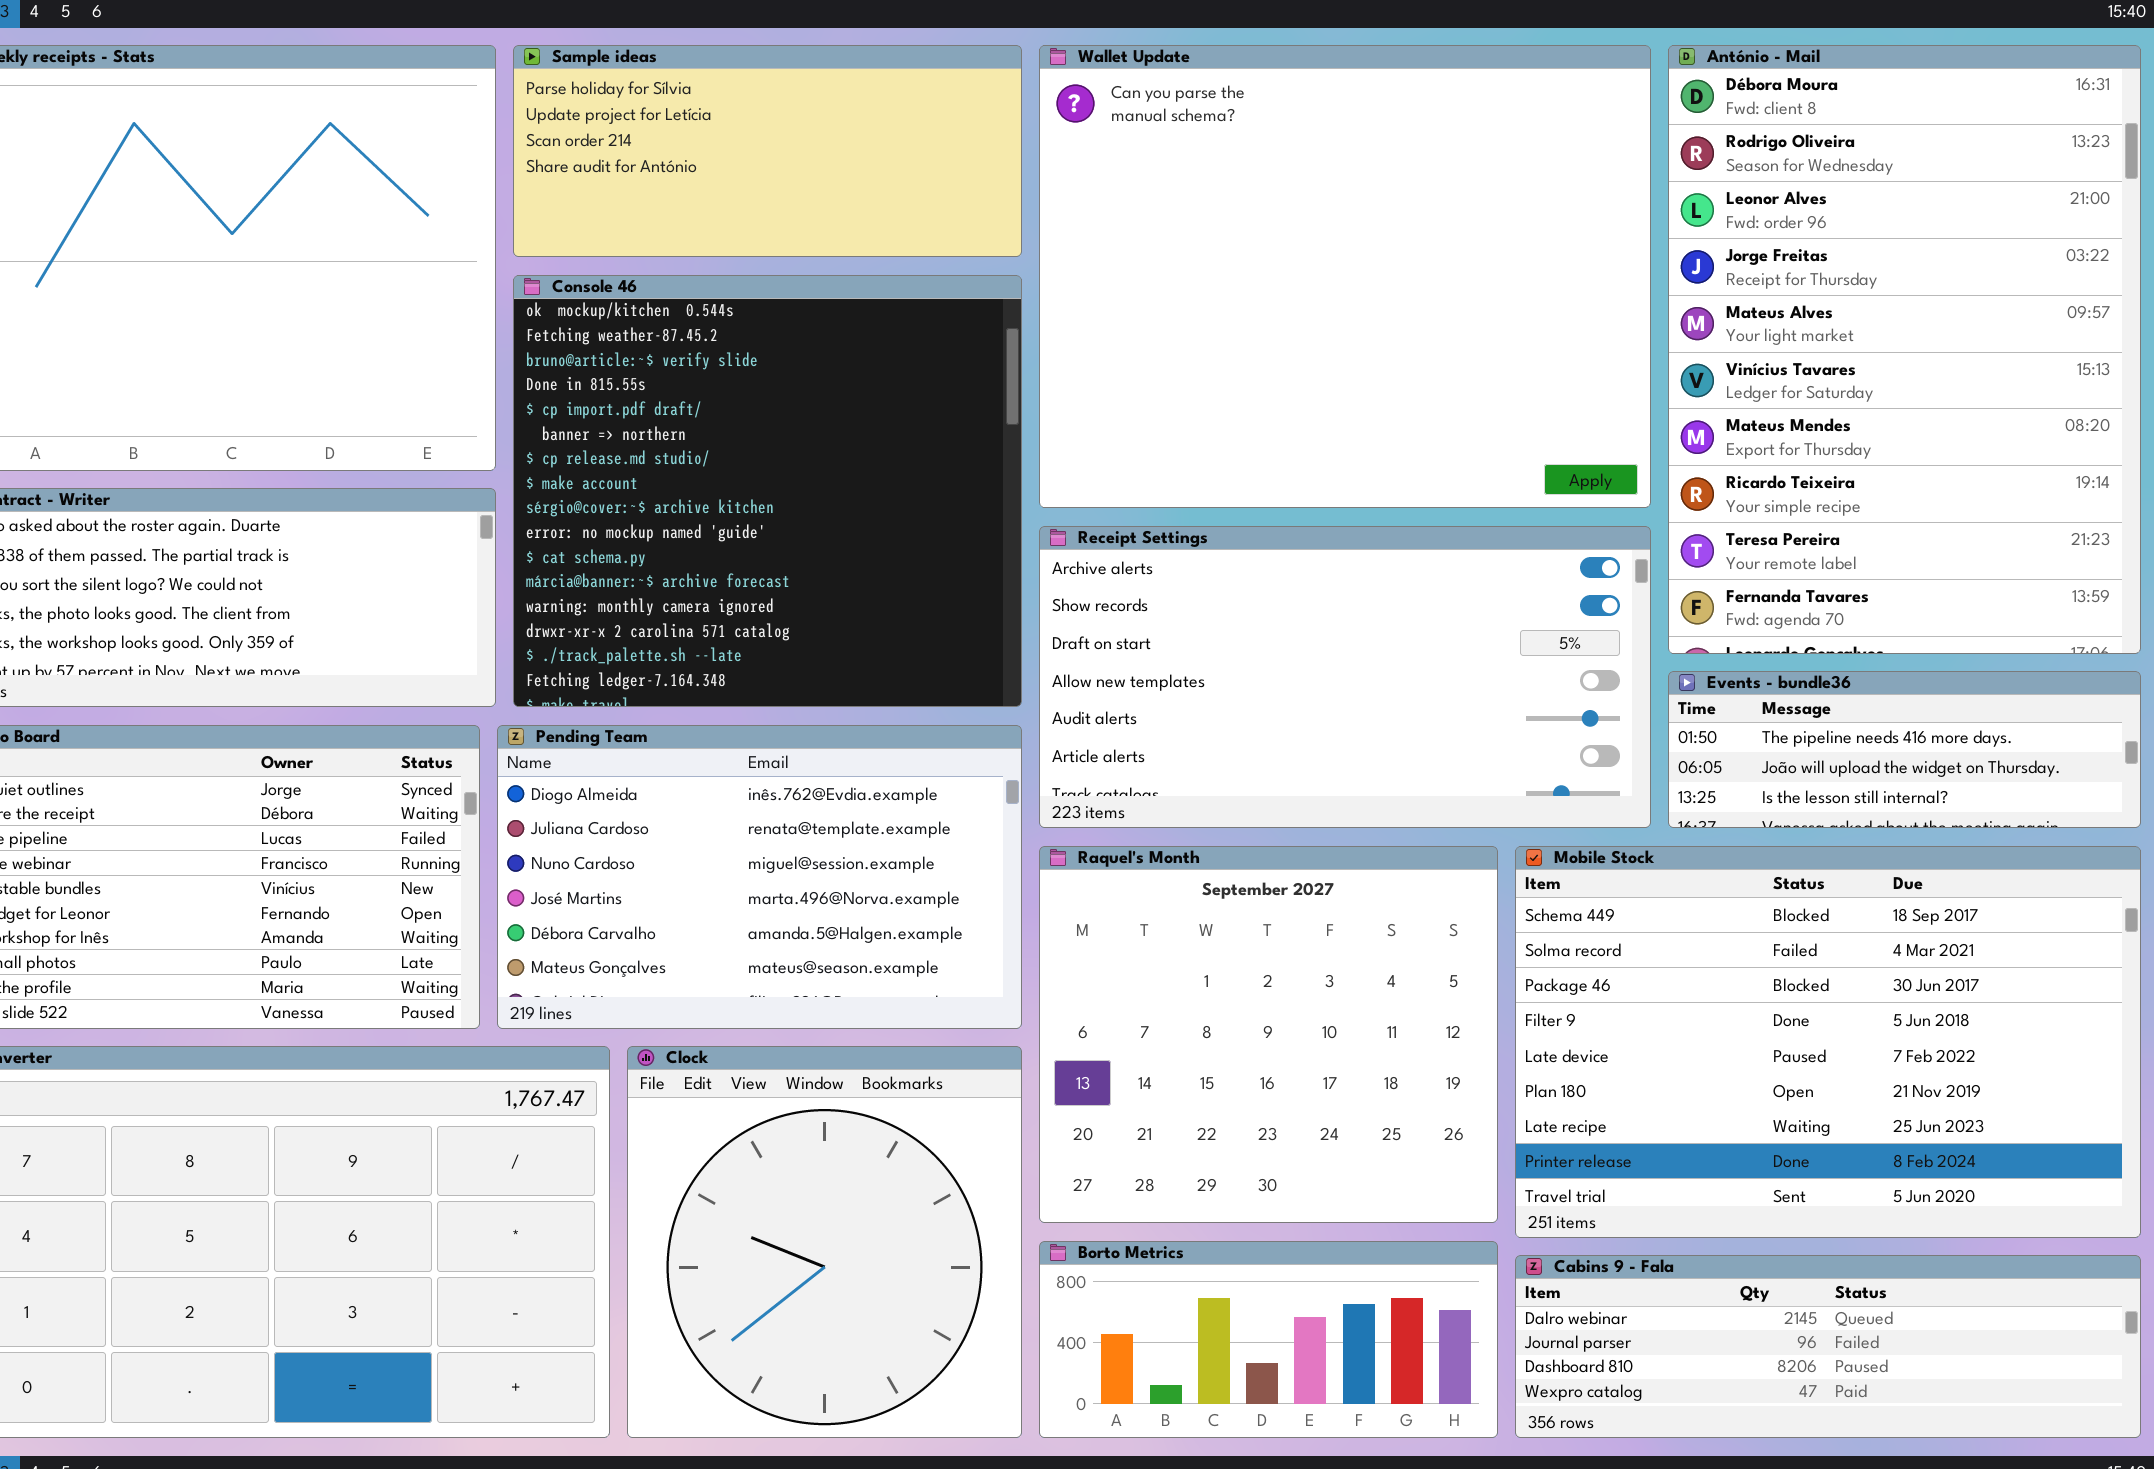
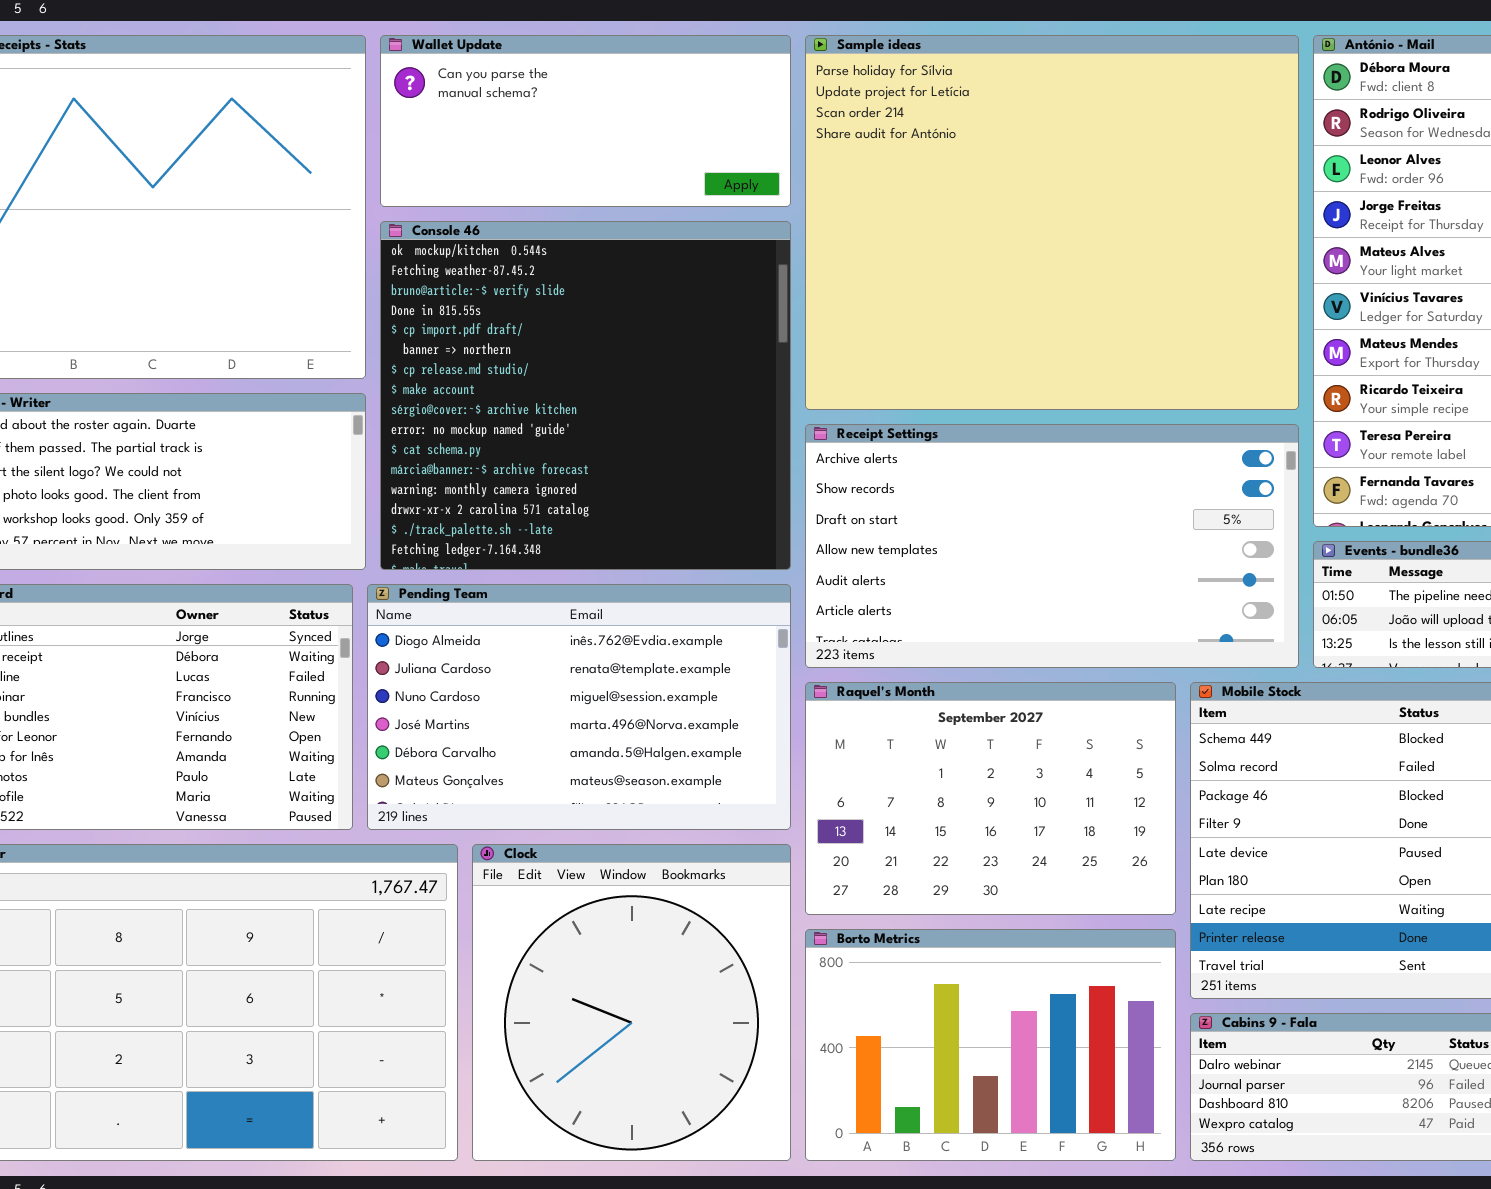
Sample ideas: [513,45,1022,257] -> [805,35,1299,410], moved, resized
Wallet Update: [1039,45,1651,508] -> [380,35,791,207], moved, resized
Raquel's Month: [1039,846,1498,1223] -> [805,682,1176,915], resized
Borto Metrics: [1039,1241,1498,1438] -> [805,929,1176,1161], resized

